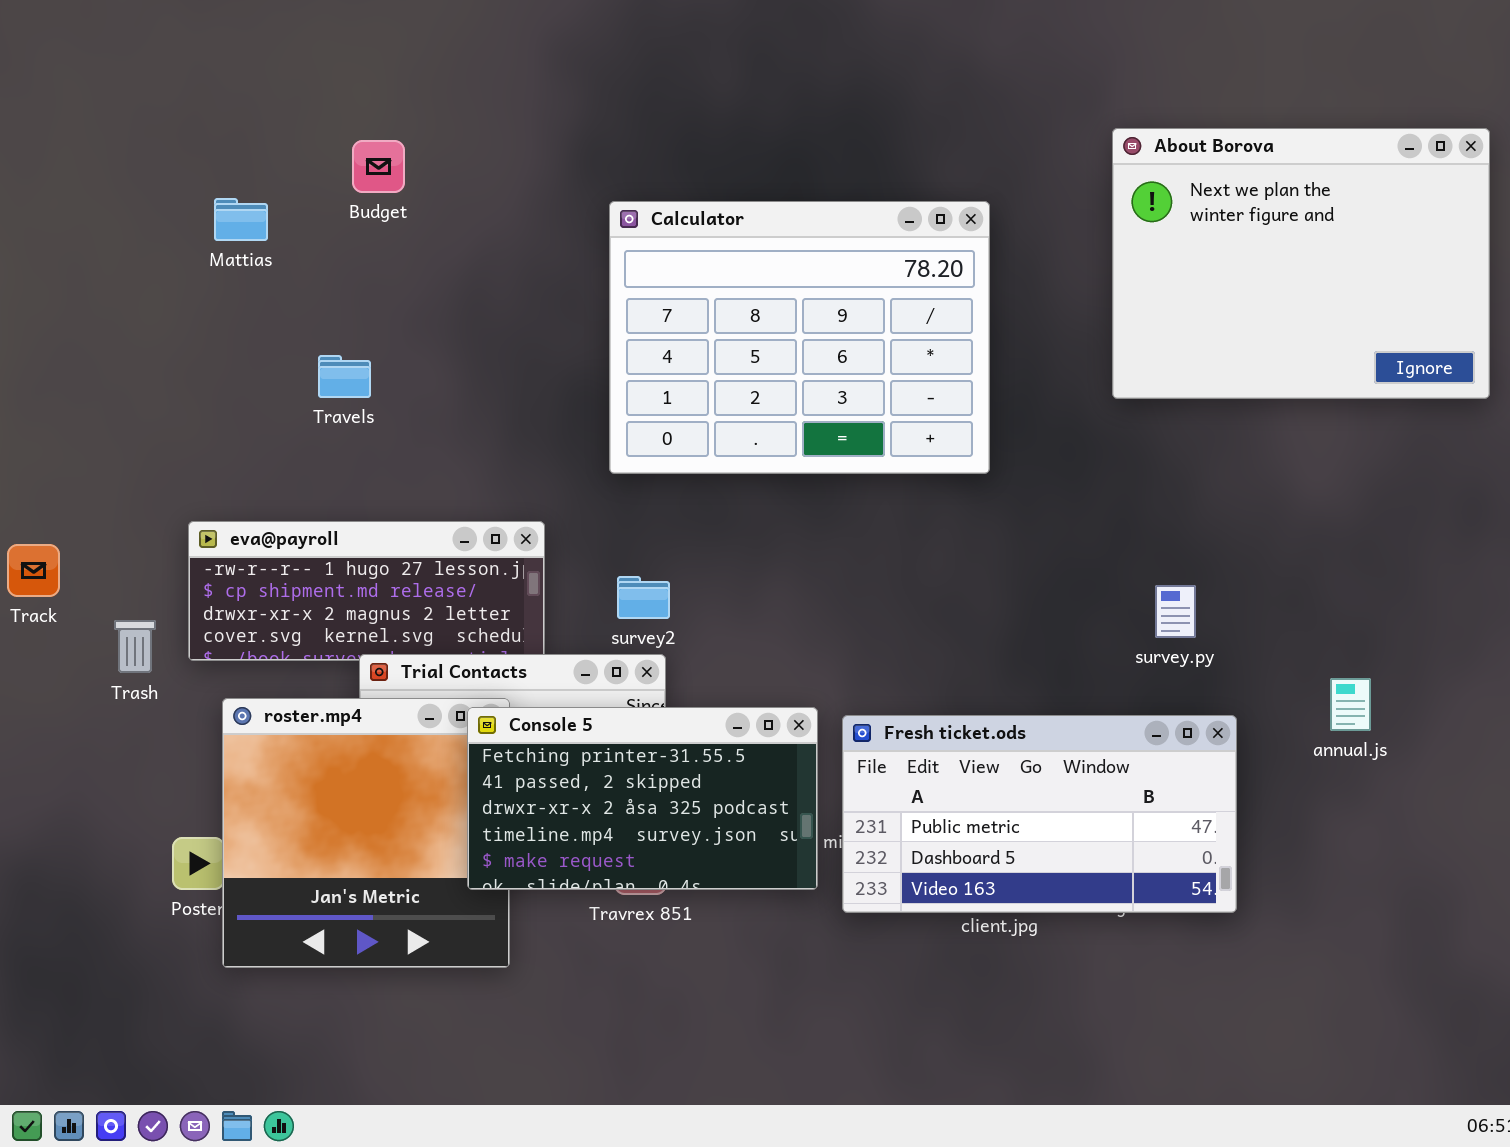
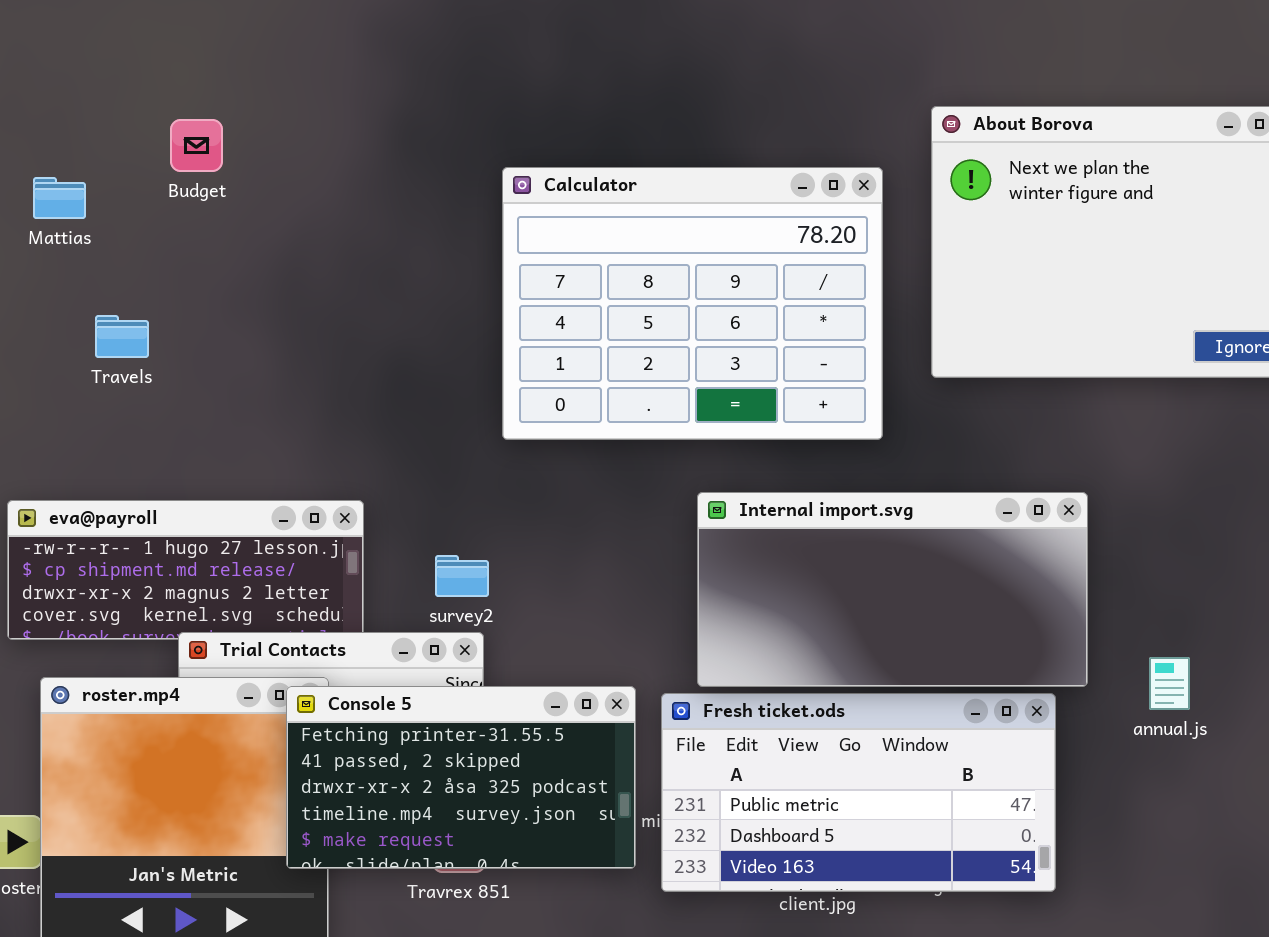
Calculator: [609,201,990,474] -> [502,167,883,440], moved
Travels: [318,355,371,398] -> [95,315,149,358], moved
Internal import.svg: none -> [697,492,1088,687], opened

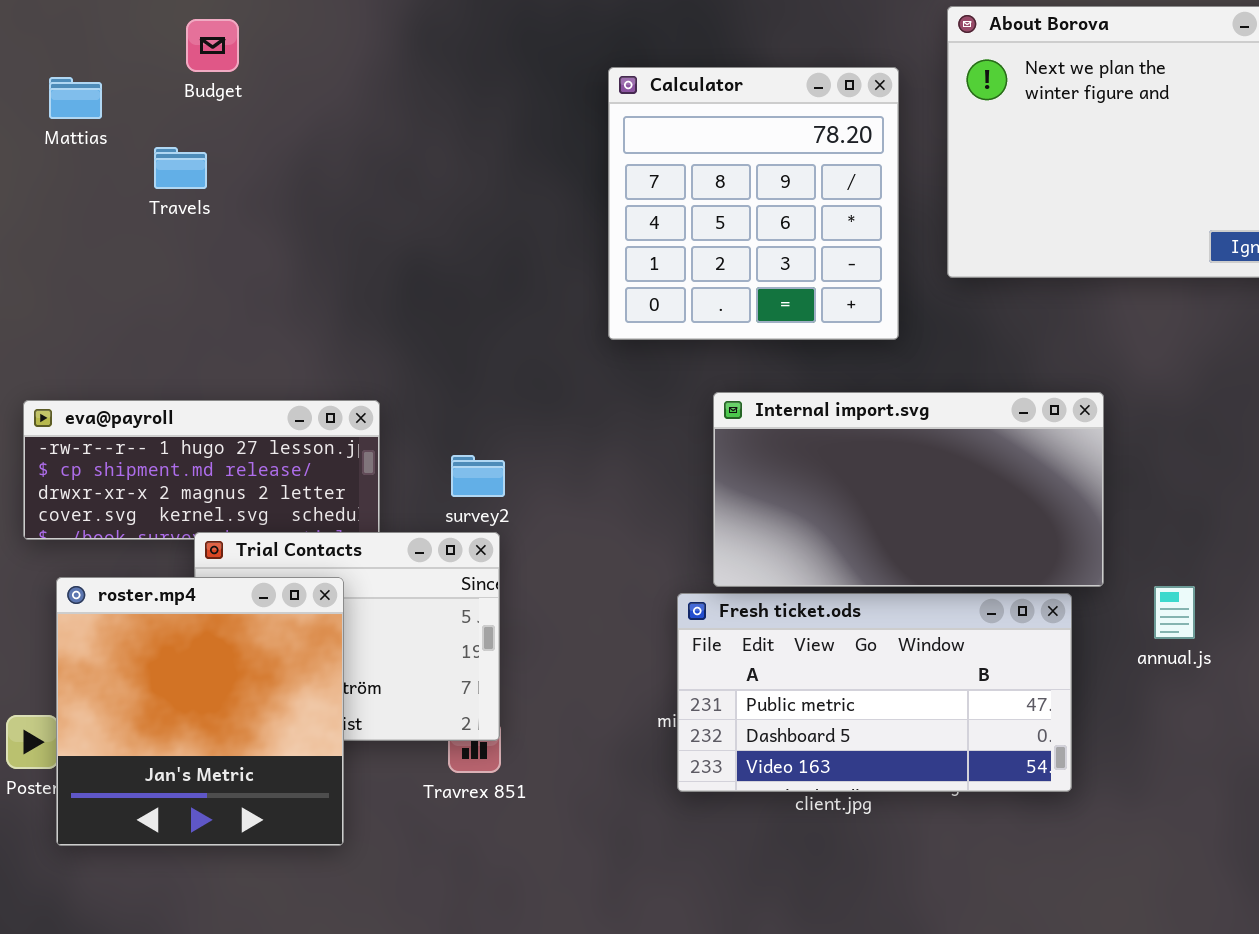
Calculator: [502,167,883,440] -> [608,67,899,340], resized
Travels: [95,315,149,358] -> [154,147,207,189], moved
annual.js: [1149,657,1190,710] -> [1154,586,1195,639], moved
Console 5: [286,686,636,869] -> none, closed

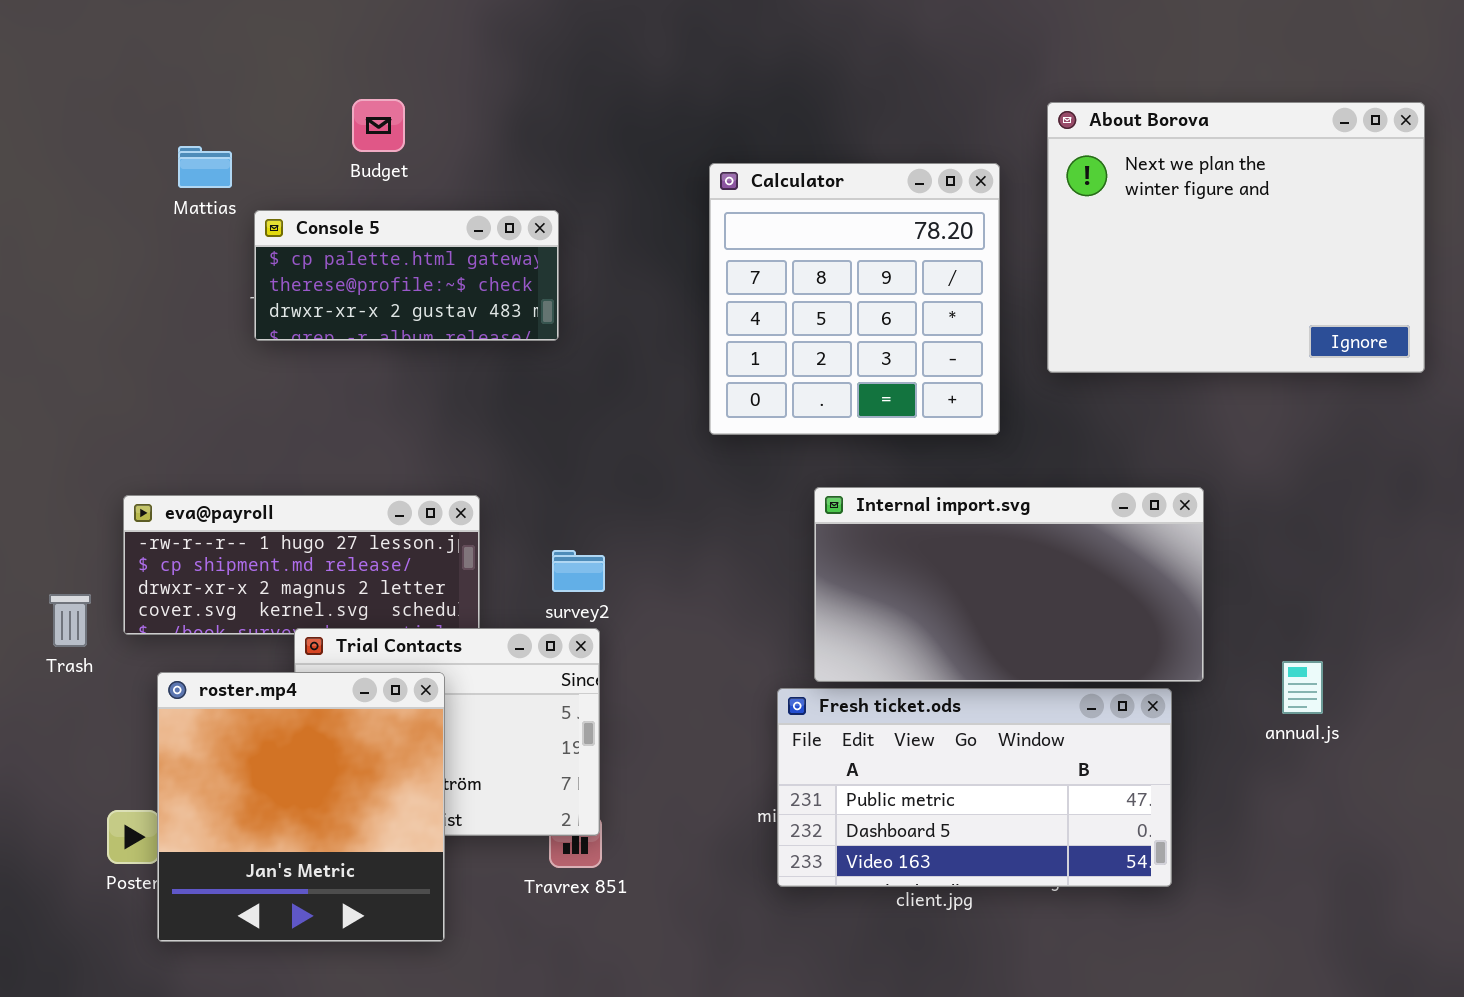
Budget: [186,19,239,72] -> [352,99,405,152], moved
Mattias: [49,77,102,119] -> [178,146,232,188], moved
Console 5: none -> [254,210,559,341], opened
annual.js: [1154,586,1195,639] -> [1282,661,1323,714], moved

